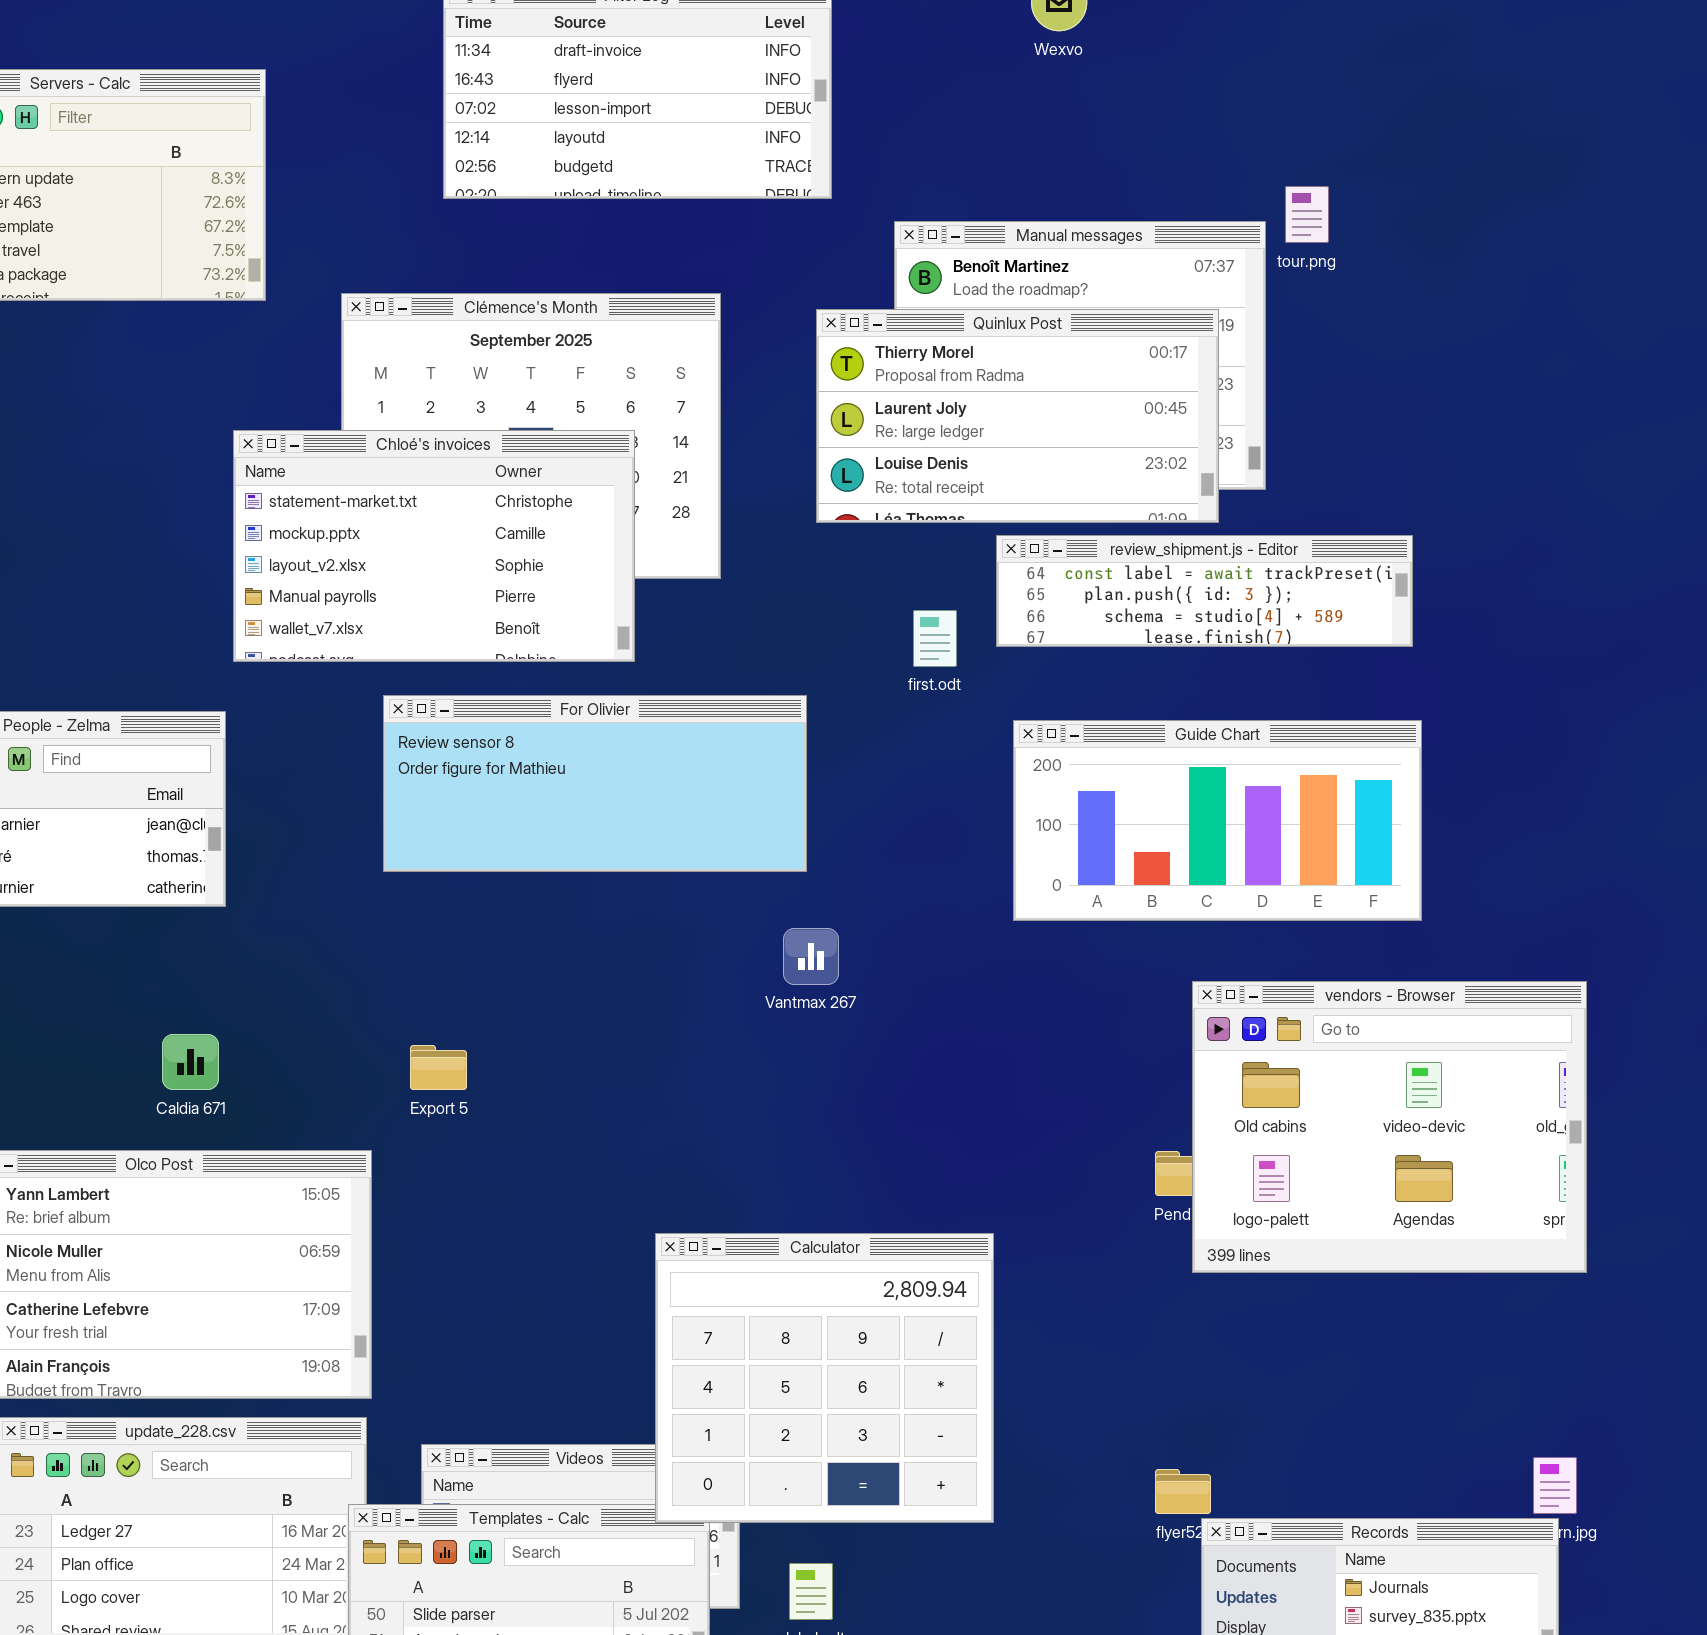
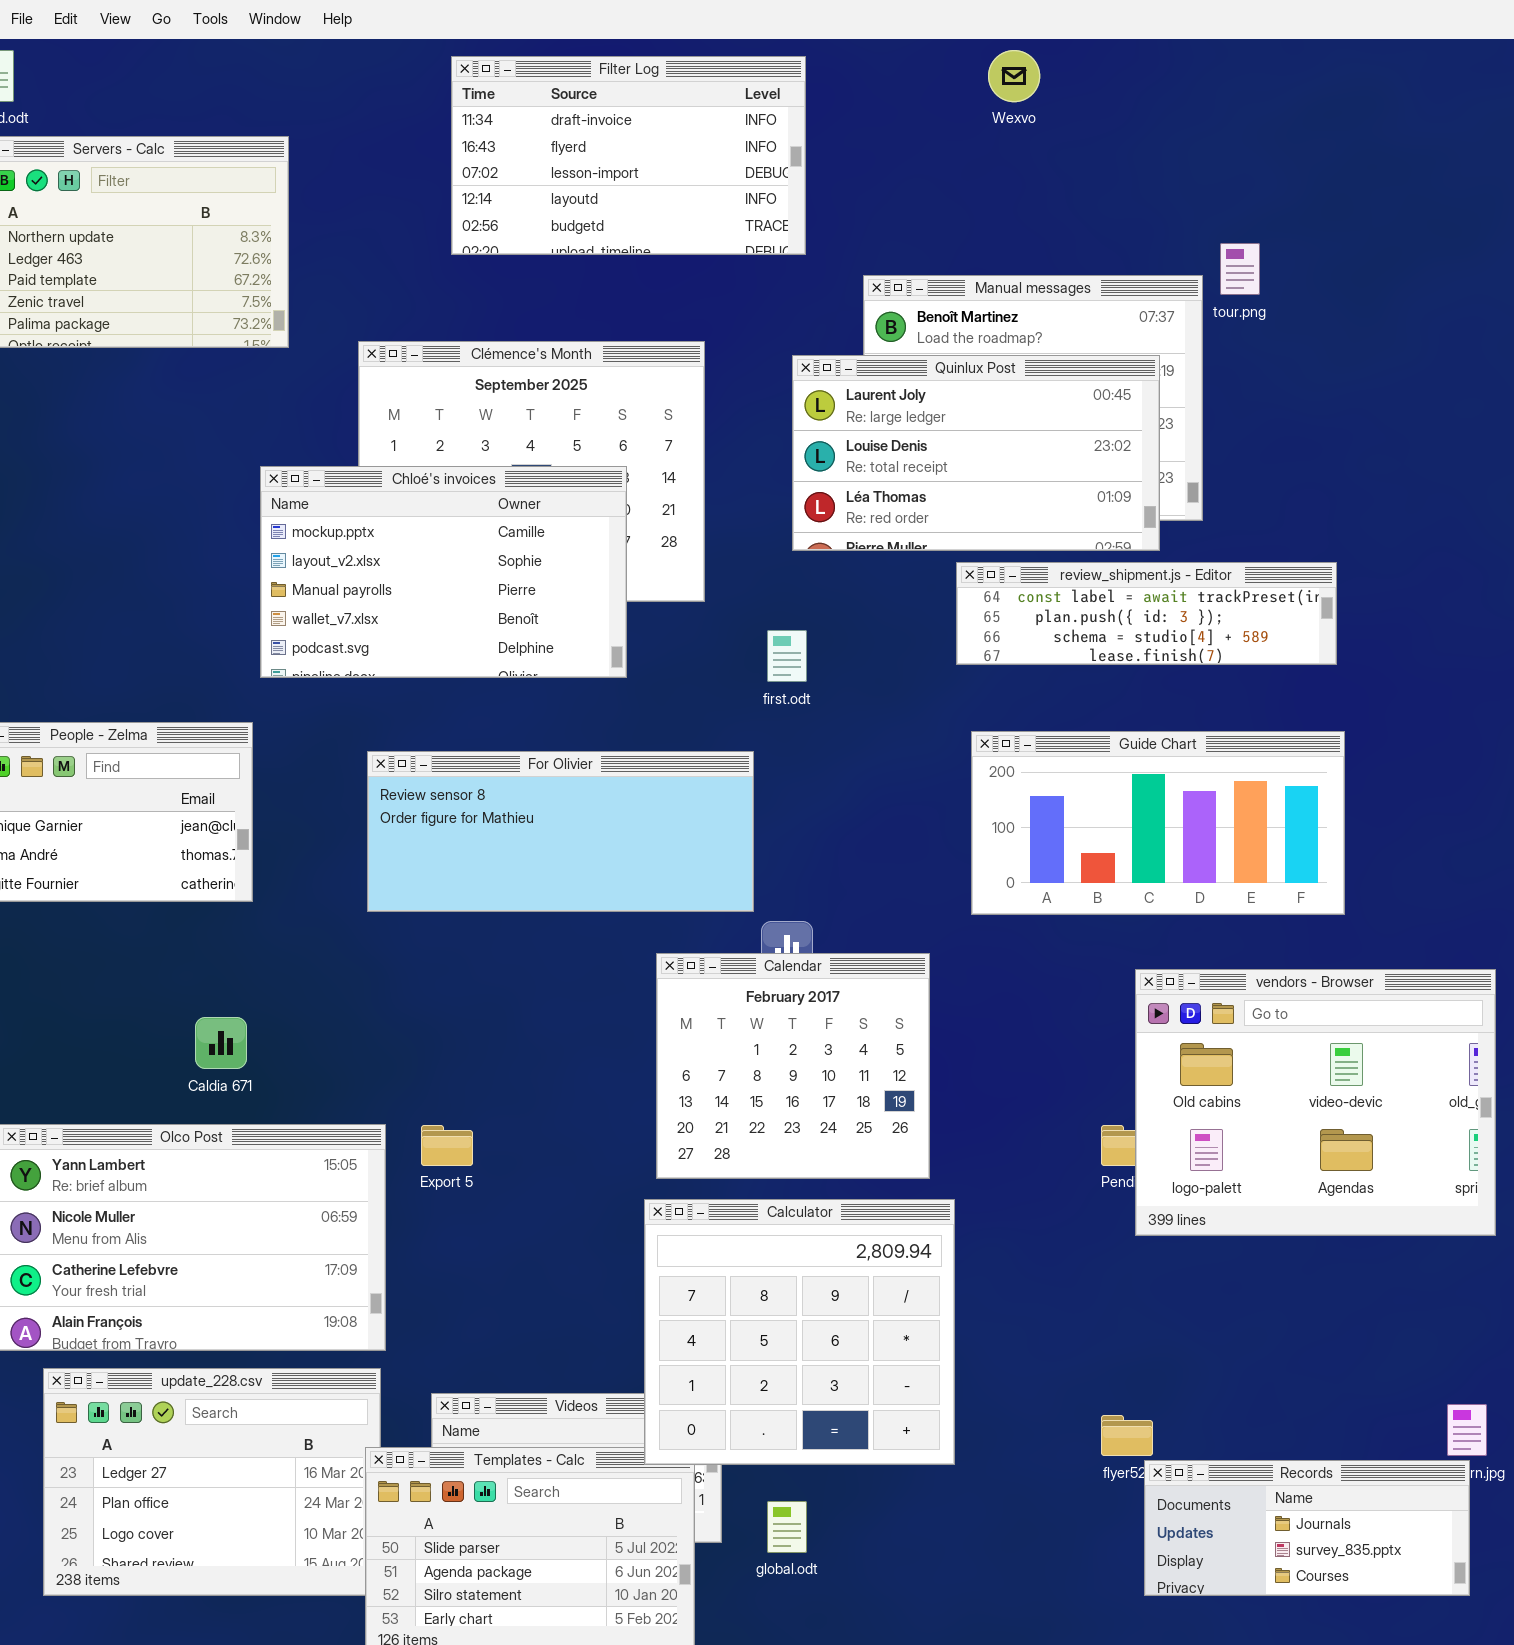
Quinlux Post: [816,309,1219,523] -> [792,355,1160,551], scrolled down 1 row
Chloé's invoices: [233,430,635,662] -> [260,466,627,678], scrolled down 1 row
first.odt: [913,610,957,667] -> [767,630,807,682], moved
For Olivier: [383,695,807,872] -> [367,751,754,912], moved
Calendar: none -> [656,953,930,1179], opened
Export 5: [410,1045,467,1090] -> [421,1125,473,1166], moved

